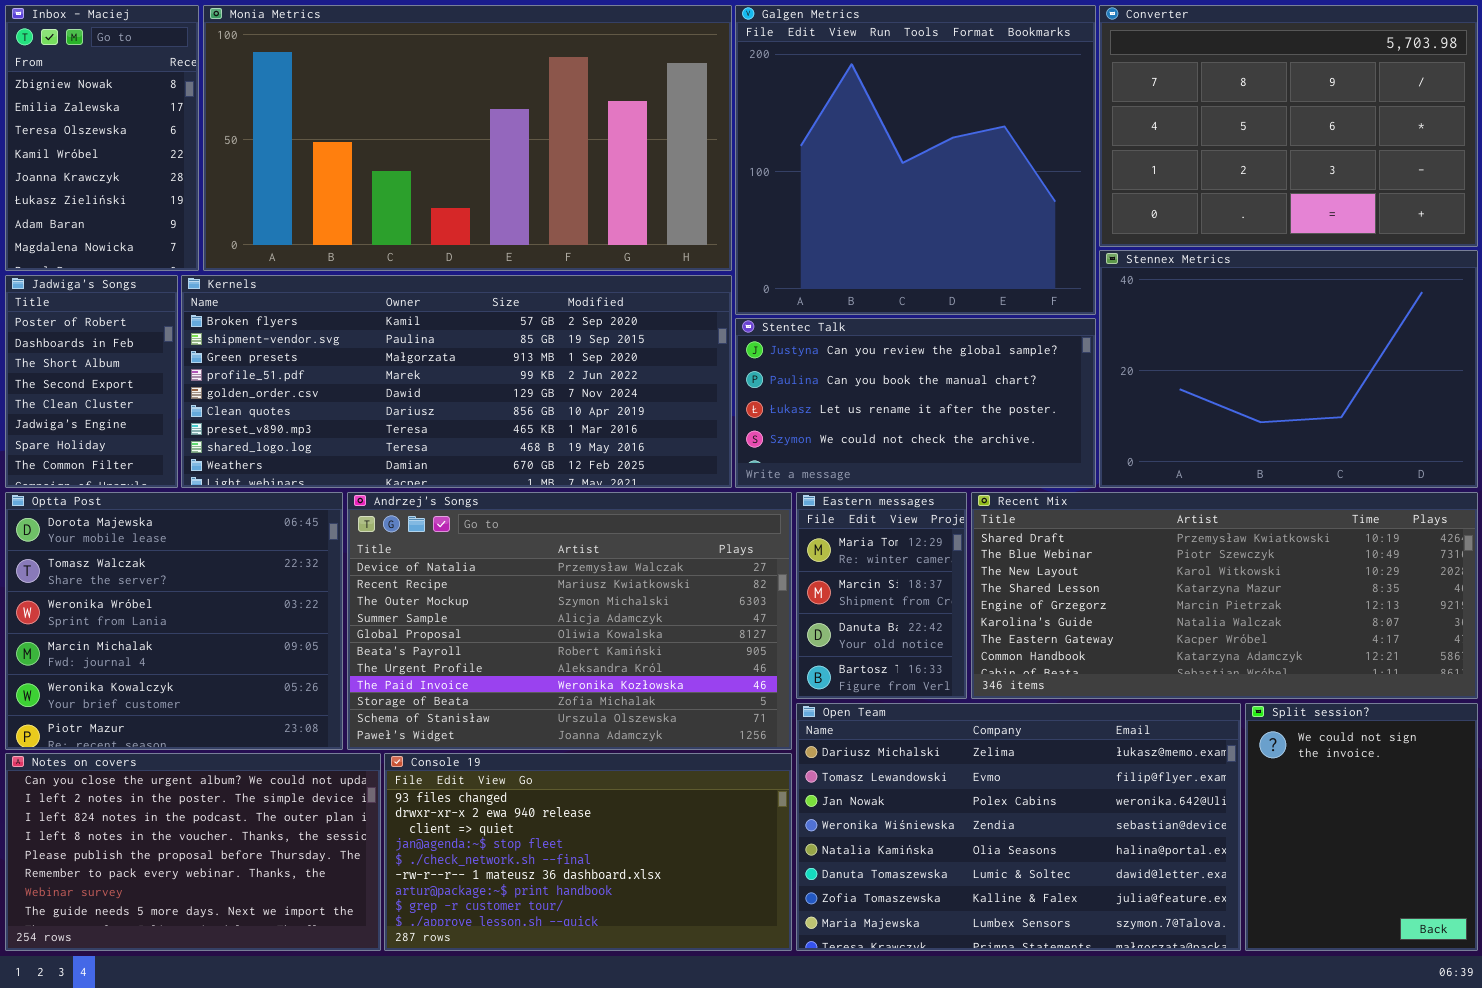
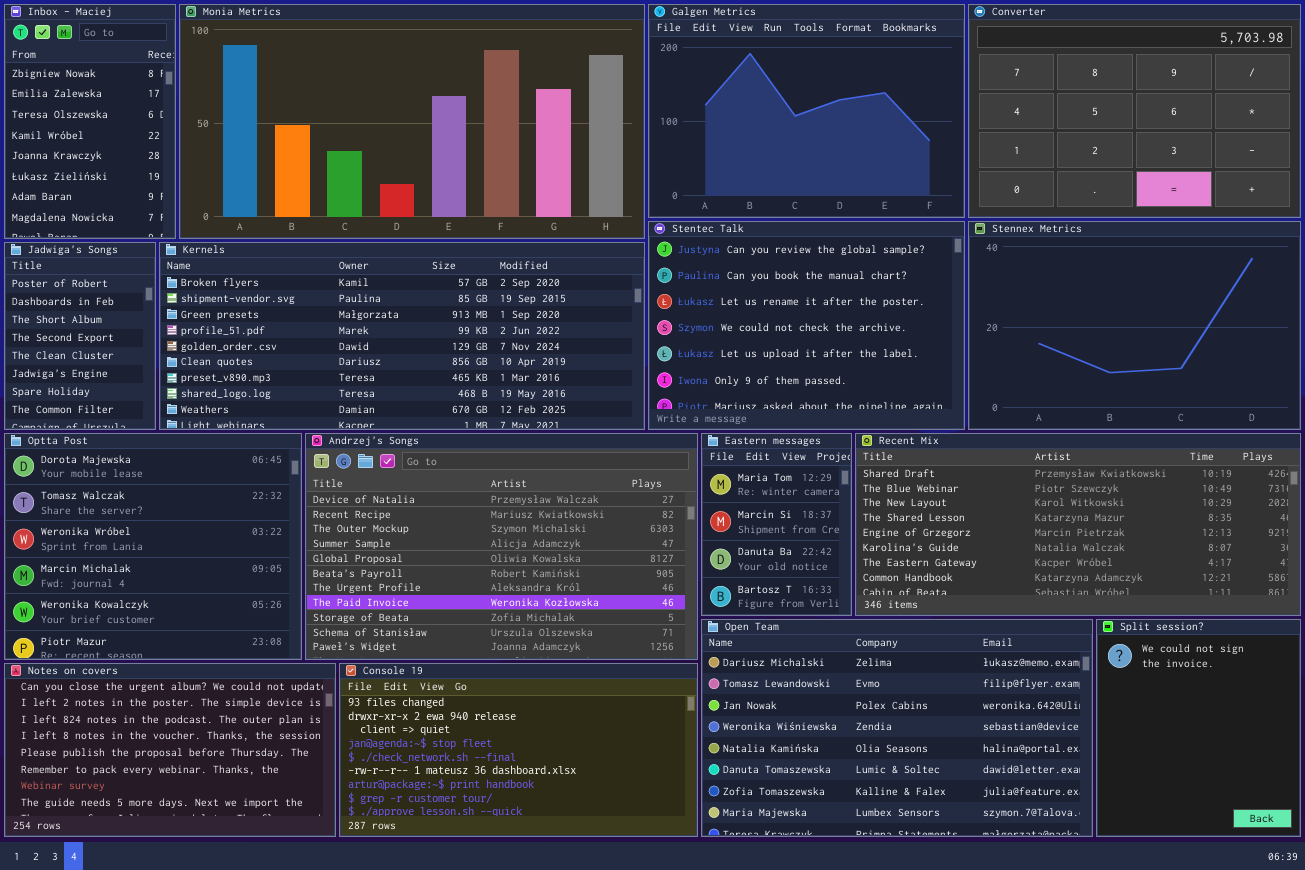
Galgen Metrics: [735,5,1096,315] -> [648,4,965,218], resized
Stentec Talk: [735,318,1096,488] -> [648,221,965,430], resized

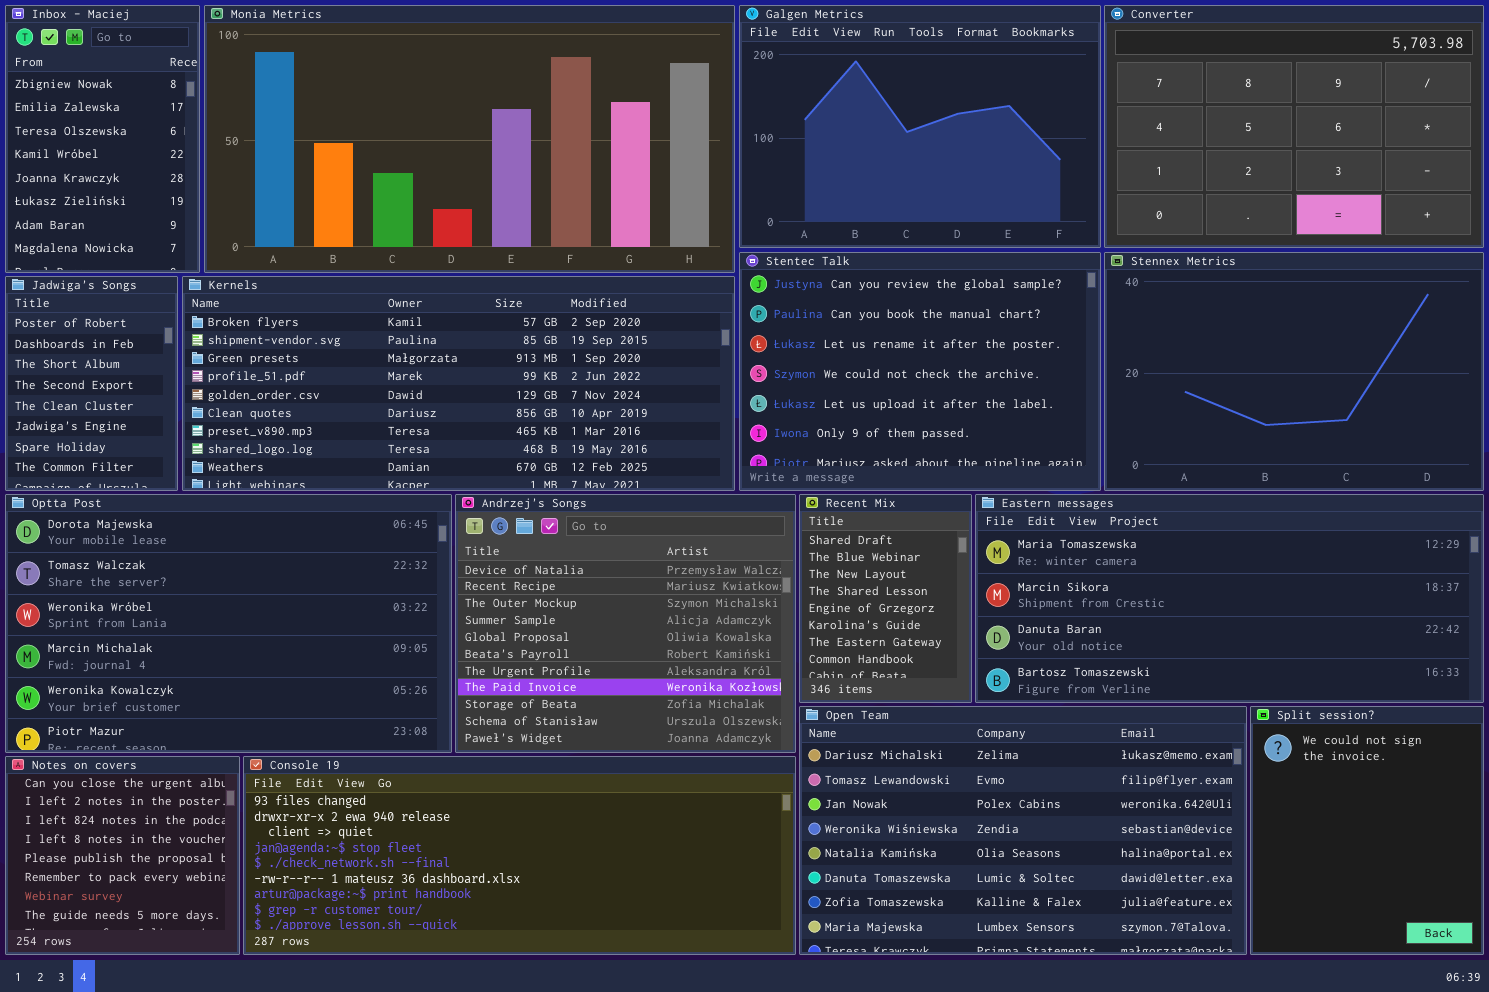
Optta Post: [4,433,302,660] -> [5,494,452,753], resized
Andrzej's Songs: [305,433,698,660] -> [455,494,796,753], resized
Eastern messages: [701,433,852,616] -> [975,494,1484,703], moved, resized
Recent Mix: [855,433,1301,616] -> [799,494,972,703], moved, resized
Notes on covers: [4,663,336,837] -> [5,756,240,955], resized
Console 19: [339,663,698,837] -> [243,756,796,955], resized

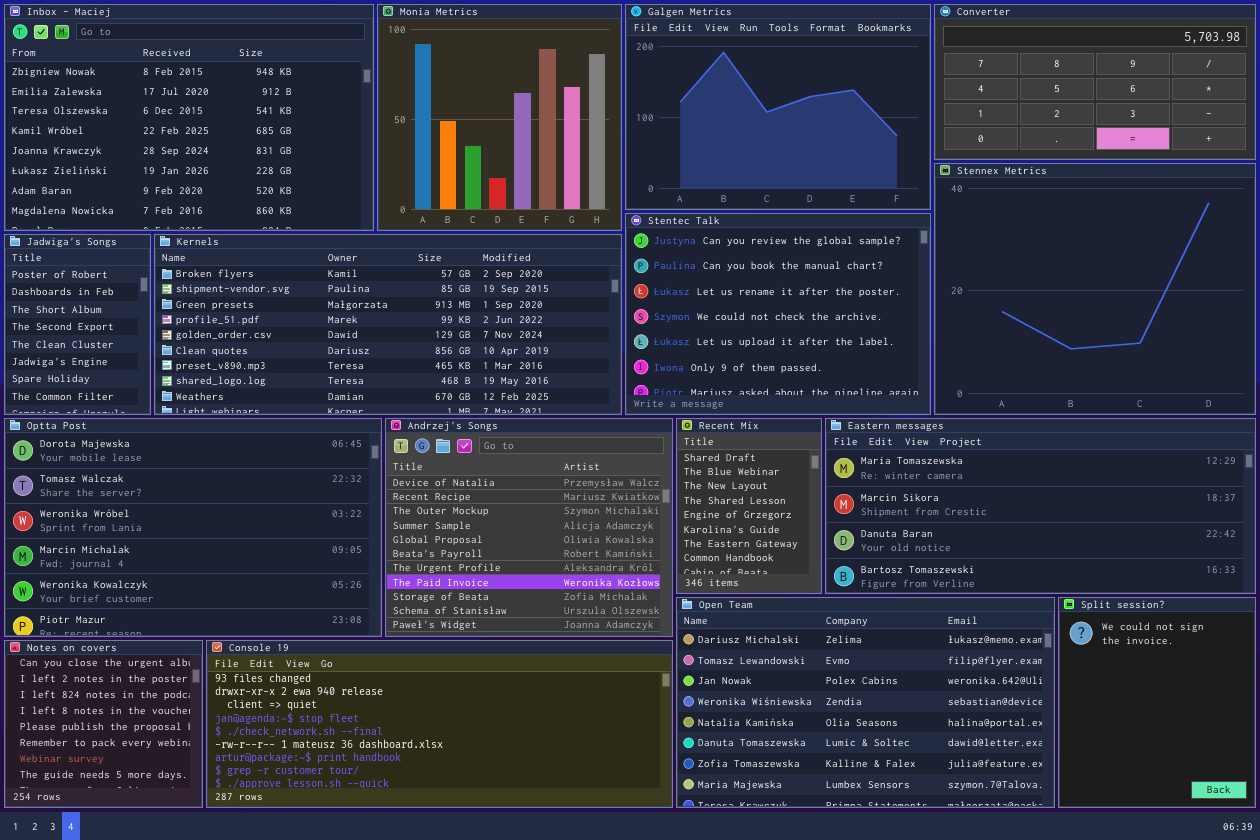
Inbox - Maciej: [5,5,200,273] -> [4,4,374,231], resized
Monia Metrics: [204,5,735,273] -> [377,4,622,231], resized
Converter: [1104,5,1484,248] -> [934,4,1256,160], resized
Stennex Metrics: [1104,252,1484,491] -> [934,163,1256,415], resized

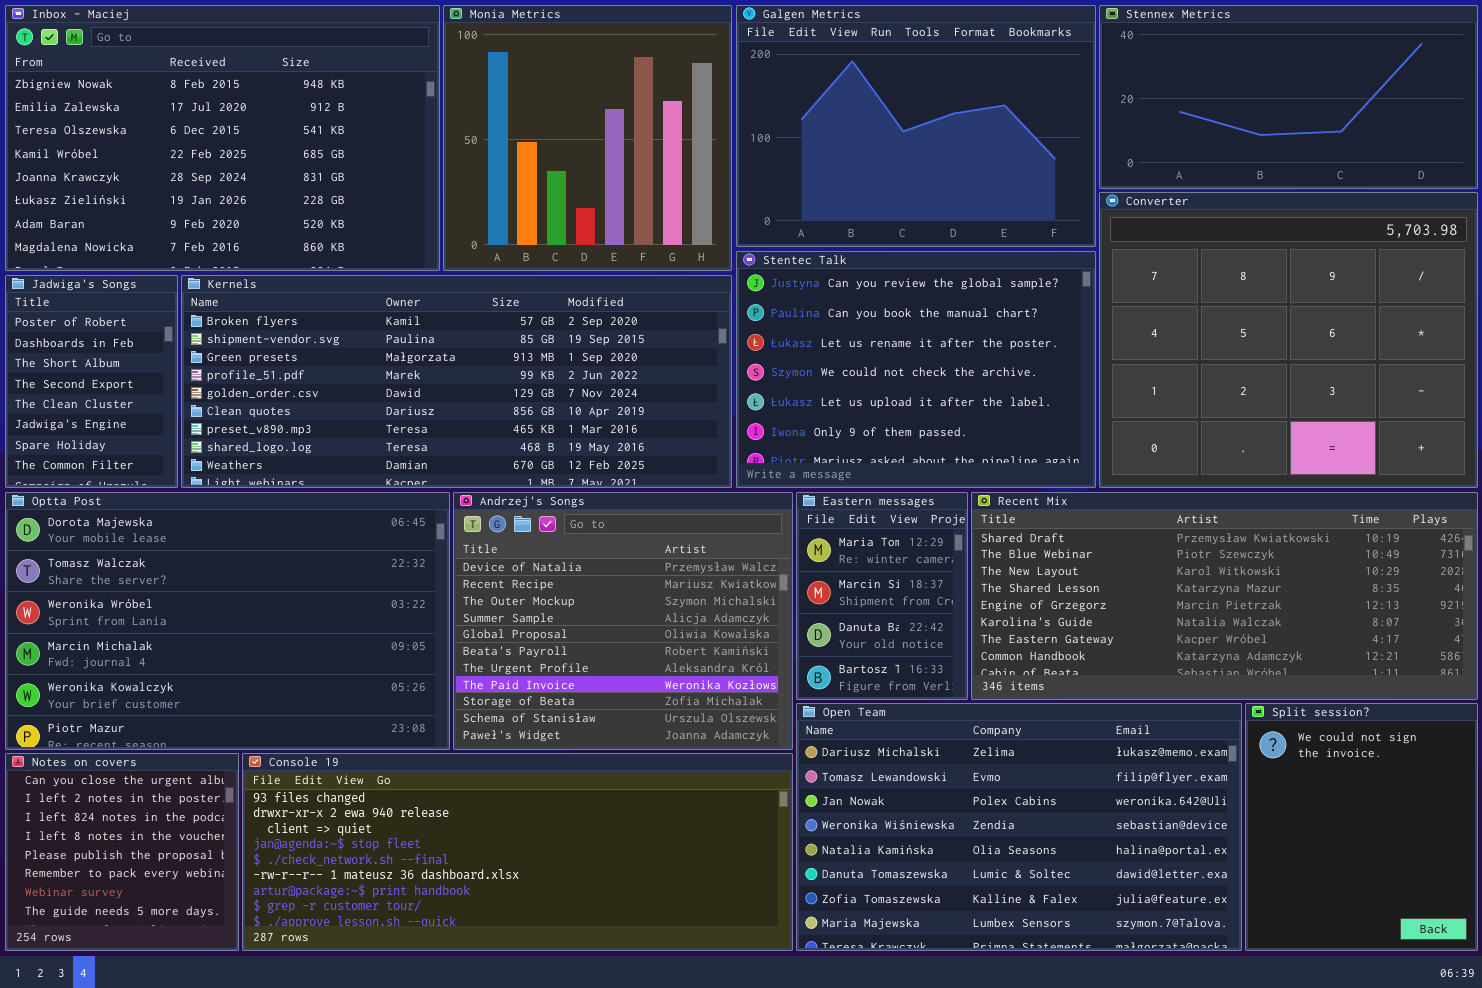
Converter: [934,4,1256,160] -> [1099,192,1478,488], moved, resized
Stennex Metrics: [934,163,1256,415] -> [1099,5,1478,189], moved, resized
Recent Mix: [676,418,822,594] -> [971,492,1478,700], moved, resized
Eastern messages: [825,418,1256,594] -> [796,492,968,700], moved, resized

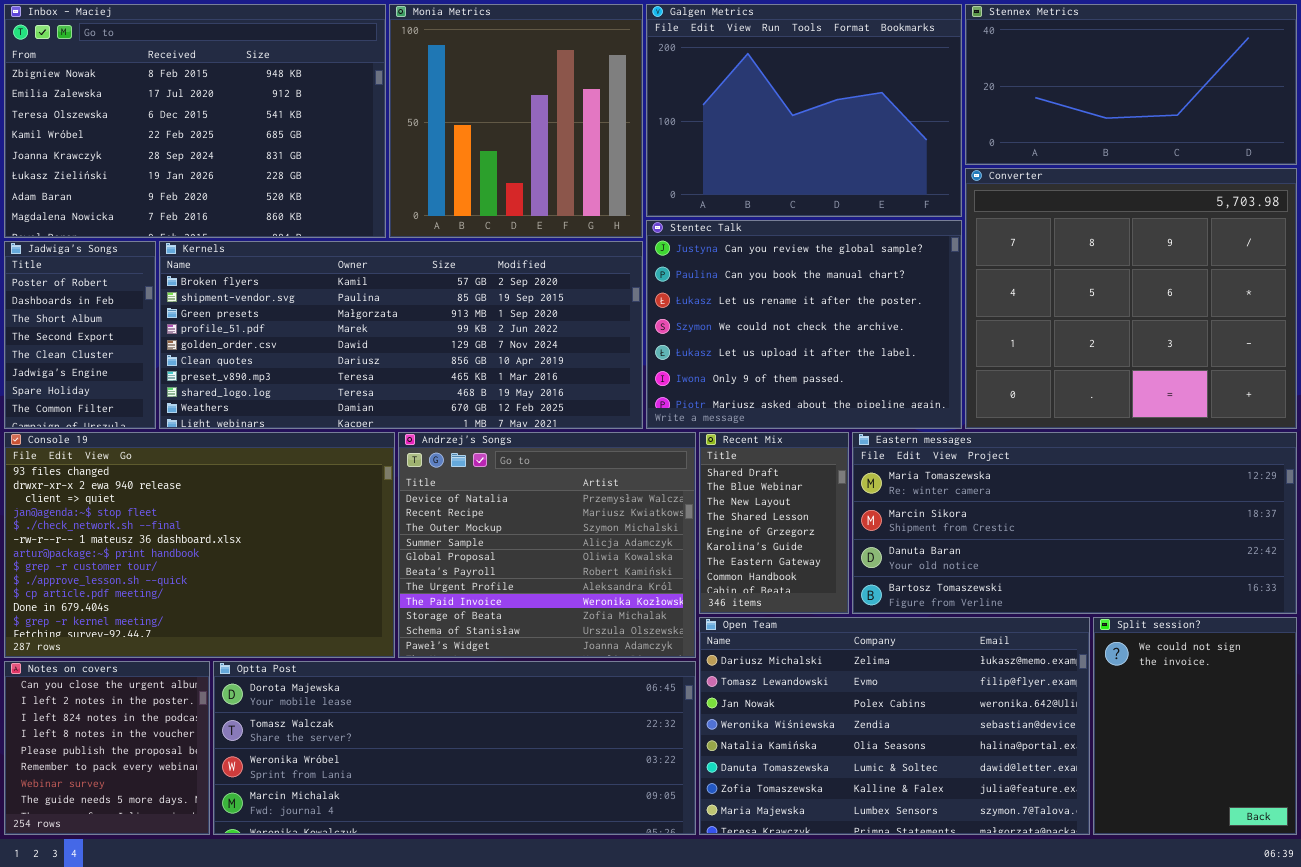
Optta Post: [5,492,450,750] -> [213,661,696,835], moved, resized
Eastern messages: [796,492,968,700] -> [852,432,1297,614], moved, resized
Recent Mix: [971,492,1478,700] -> [699,432,849,614], moved, resized
Console 19: [242,753,793,951] -> [4,432,395,658], moved, resized

